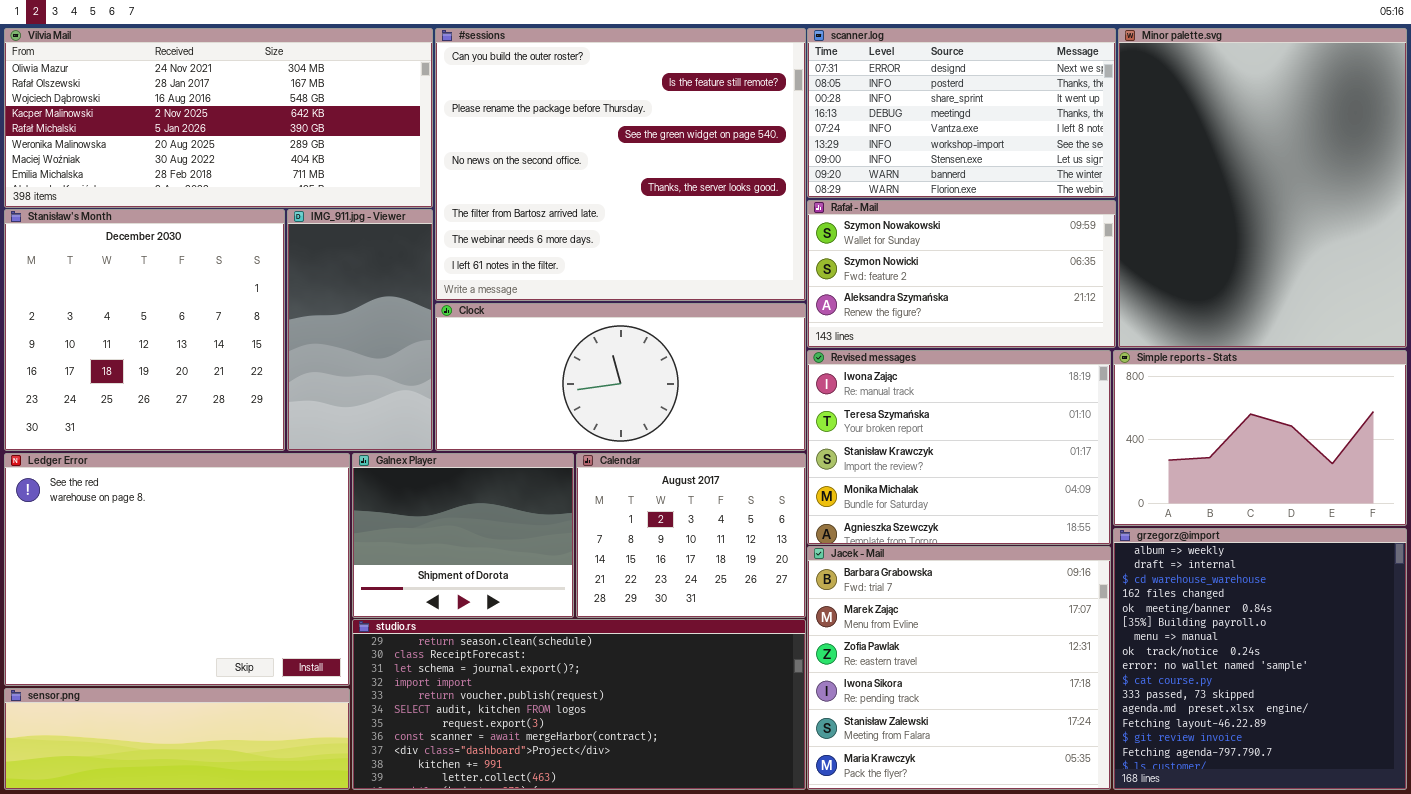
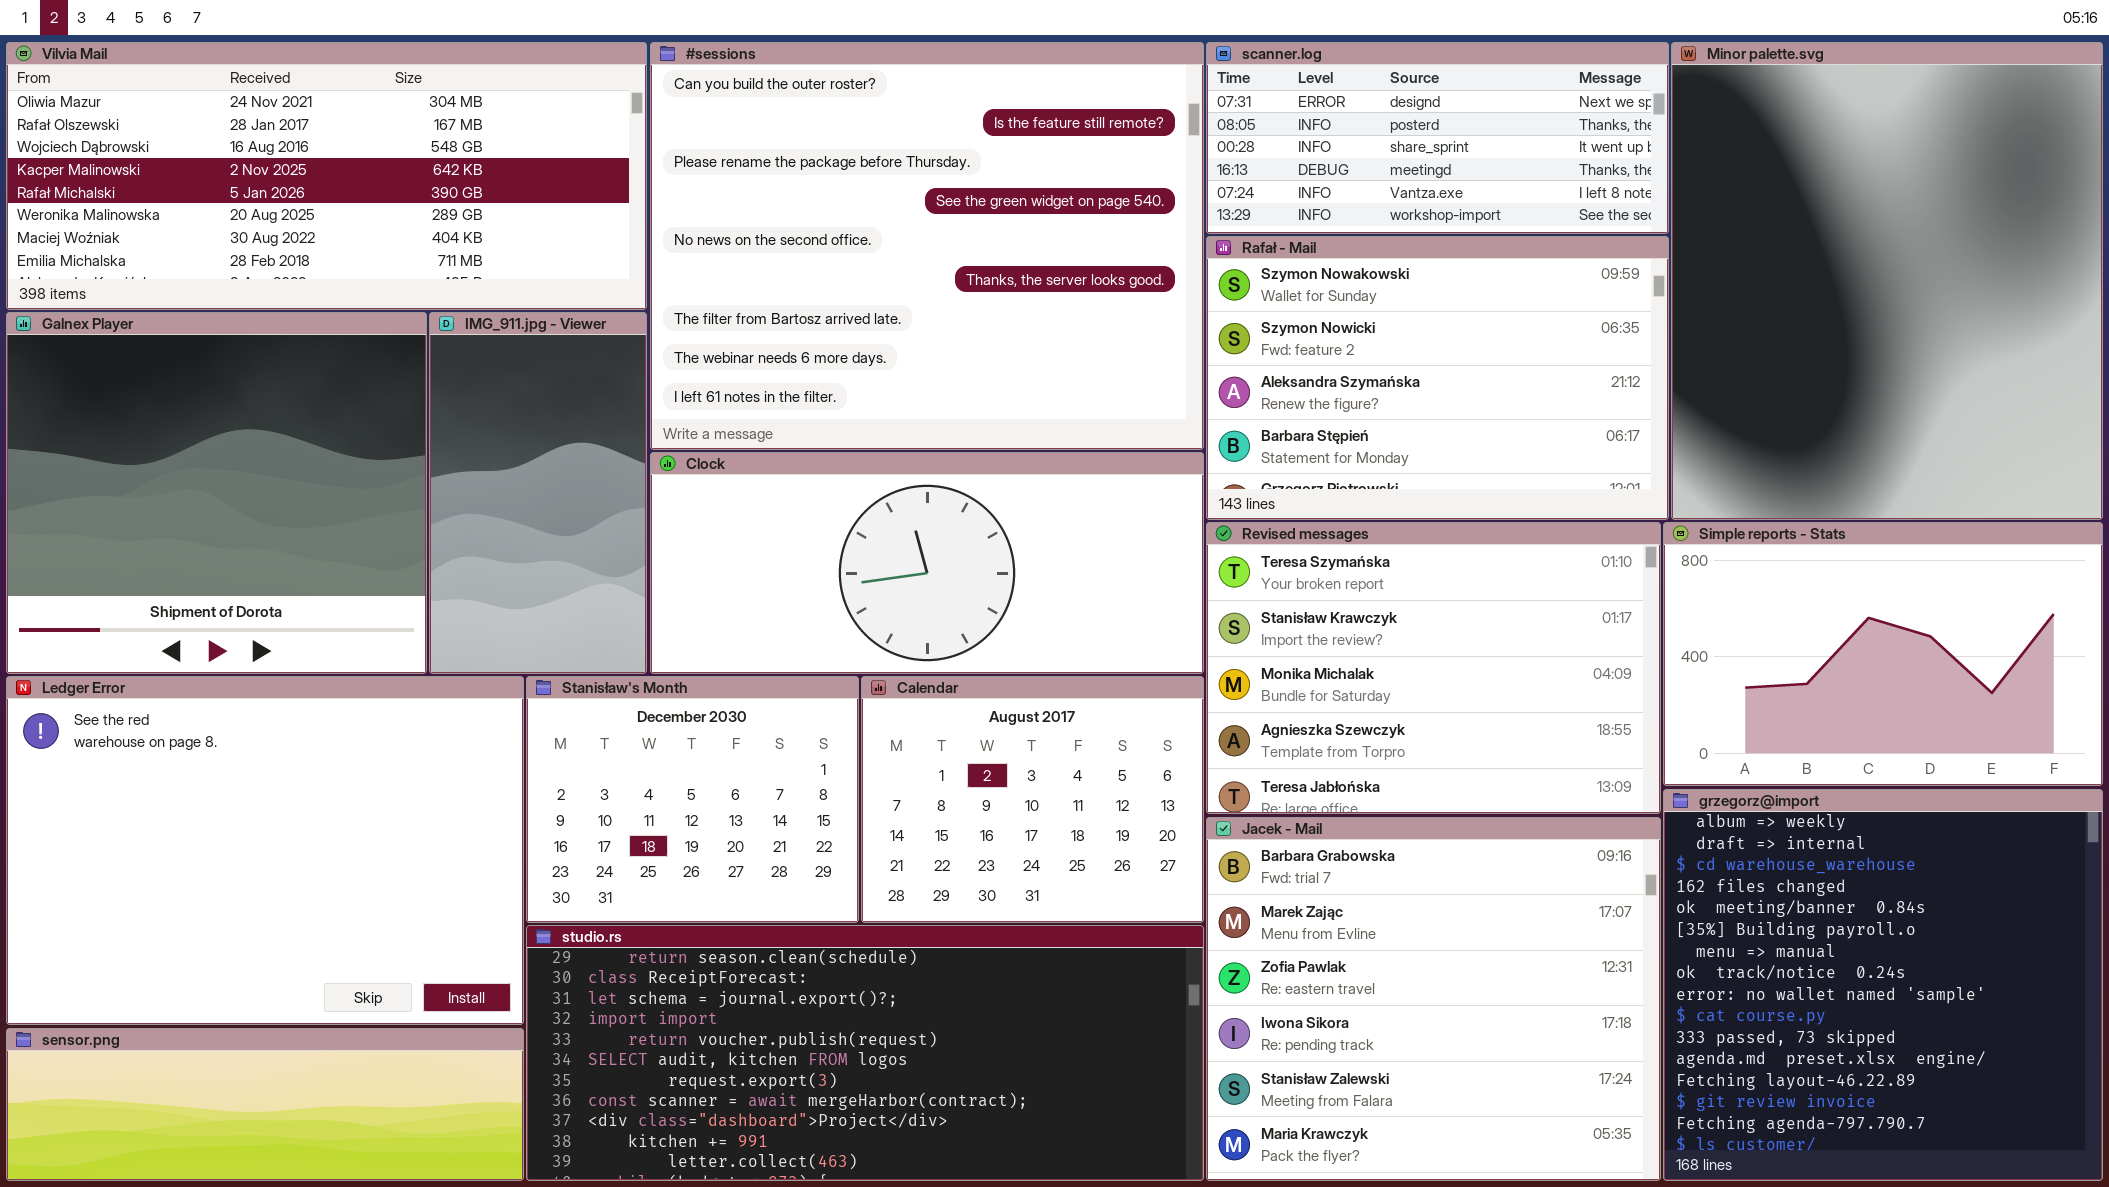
scanner.log: [807,28,1116,198] -> [1206,42,1669,234], resized
Rafał - Mail: [807,200,1116,348] -> [1206,236,1669,520], resized
Stanisław's Month: [4,209,285,451] -> [526,676,859,923], moved, resized
Revised messages: [807,350,1111,545] -> [1206,522,1661,814], scrolled down 1 row
Galnex Player: [352,453,574,618] -> [6,312,427,674], moved, resized

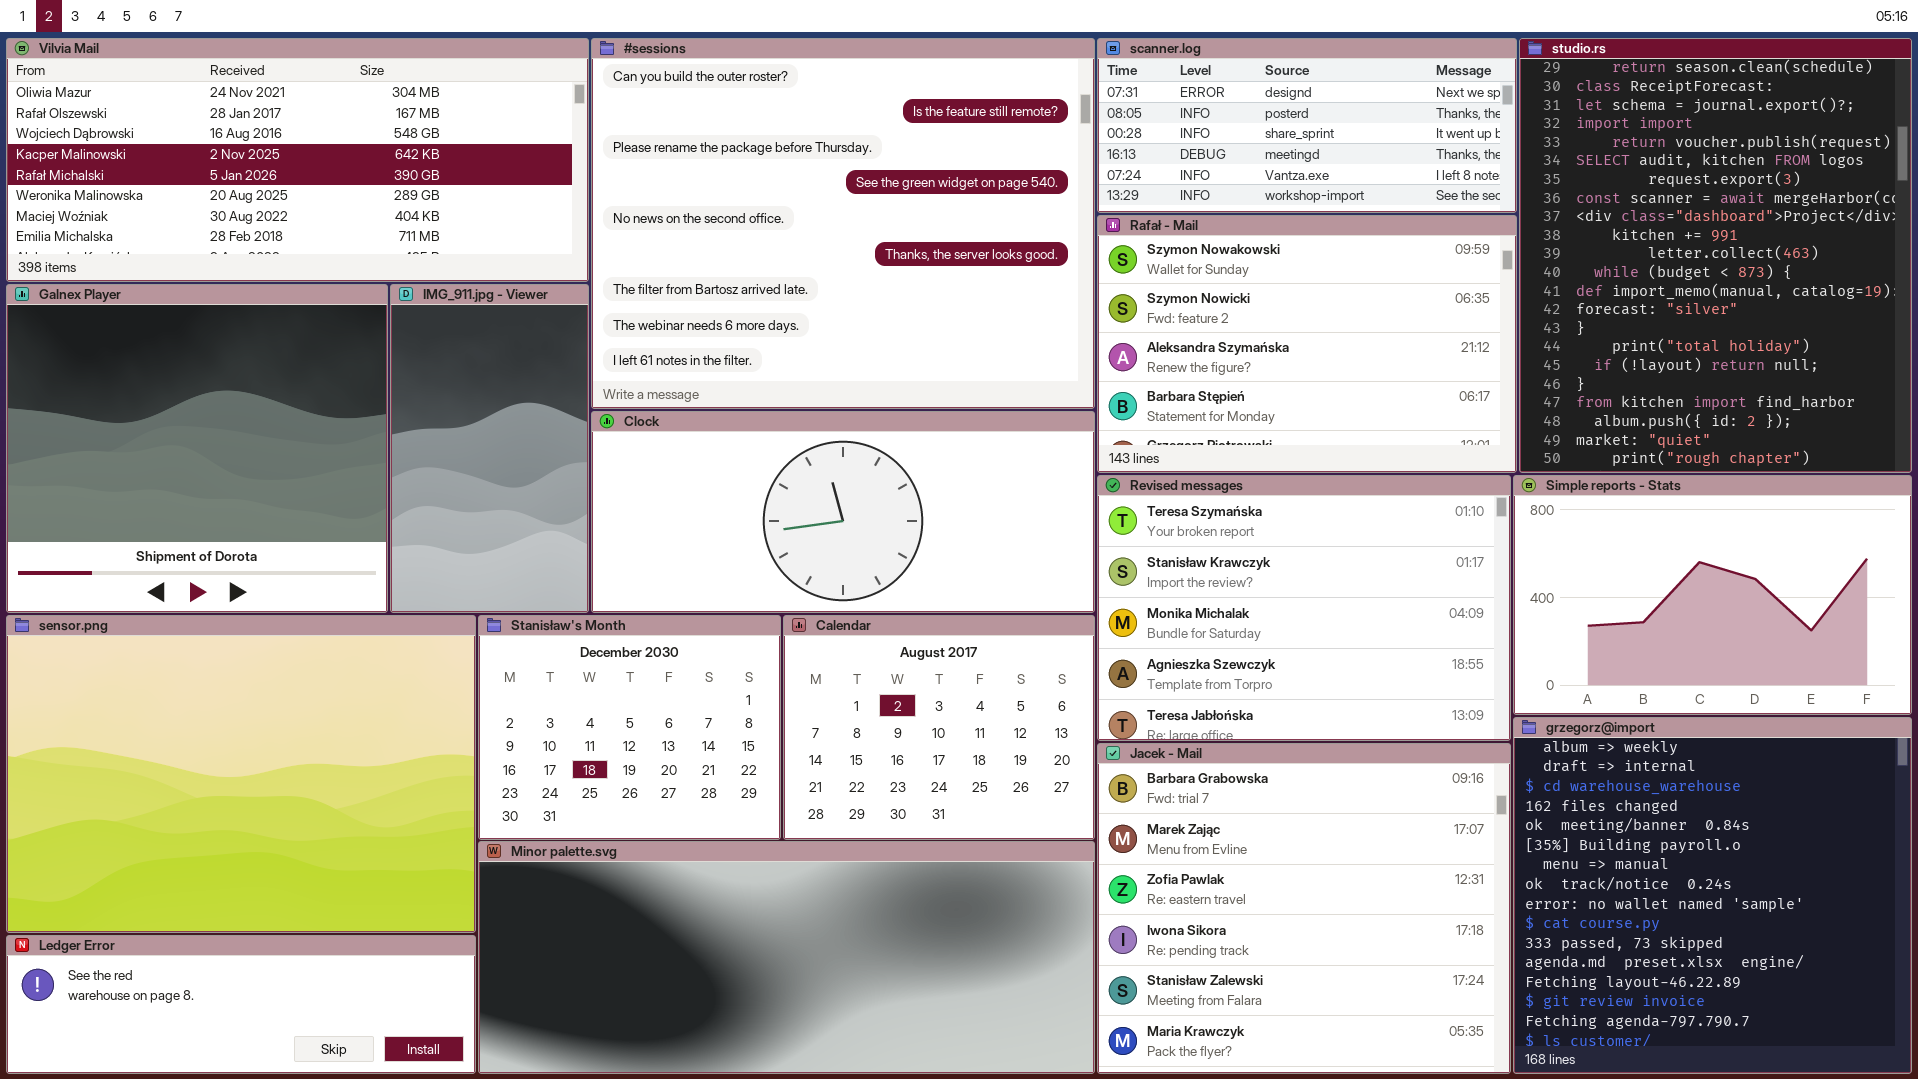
Minor palette.svg: [1671,42,2103,520] -> [478,841,1095,1074], moved, resized
Ledger Error: [6,676,524,1025] -> [6,935,476,1074], moved, resized
studio.rs: [526,925,1204,1181] -> [1519,38,1912,473], moved, resized
sensor.png: [6,1028,524,1181] -> [6,615,476,933], moved, resized

